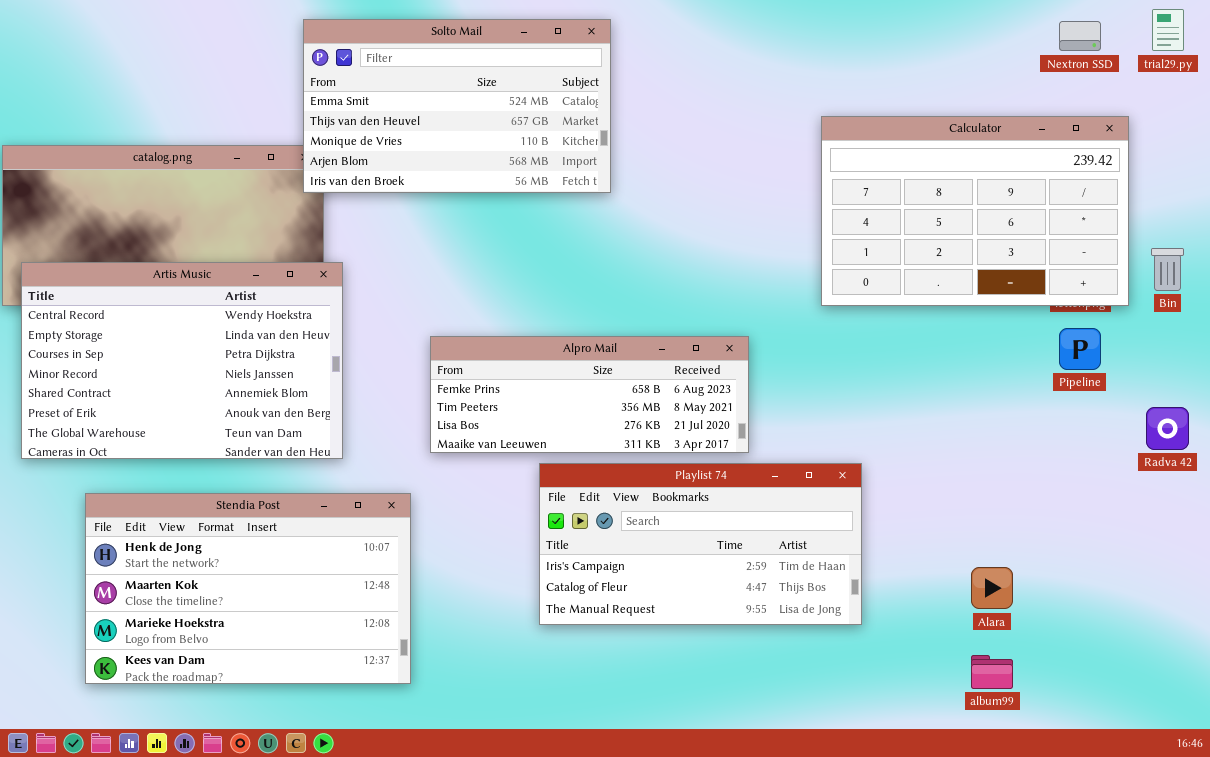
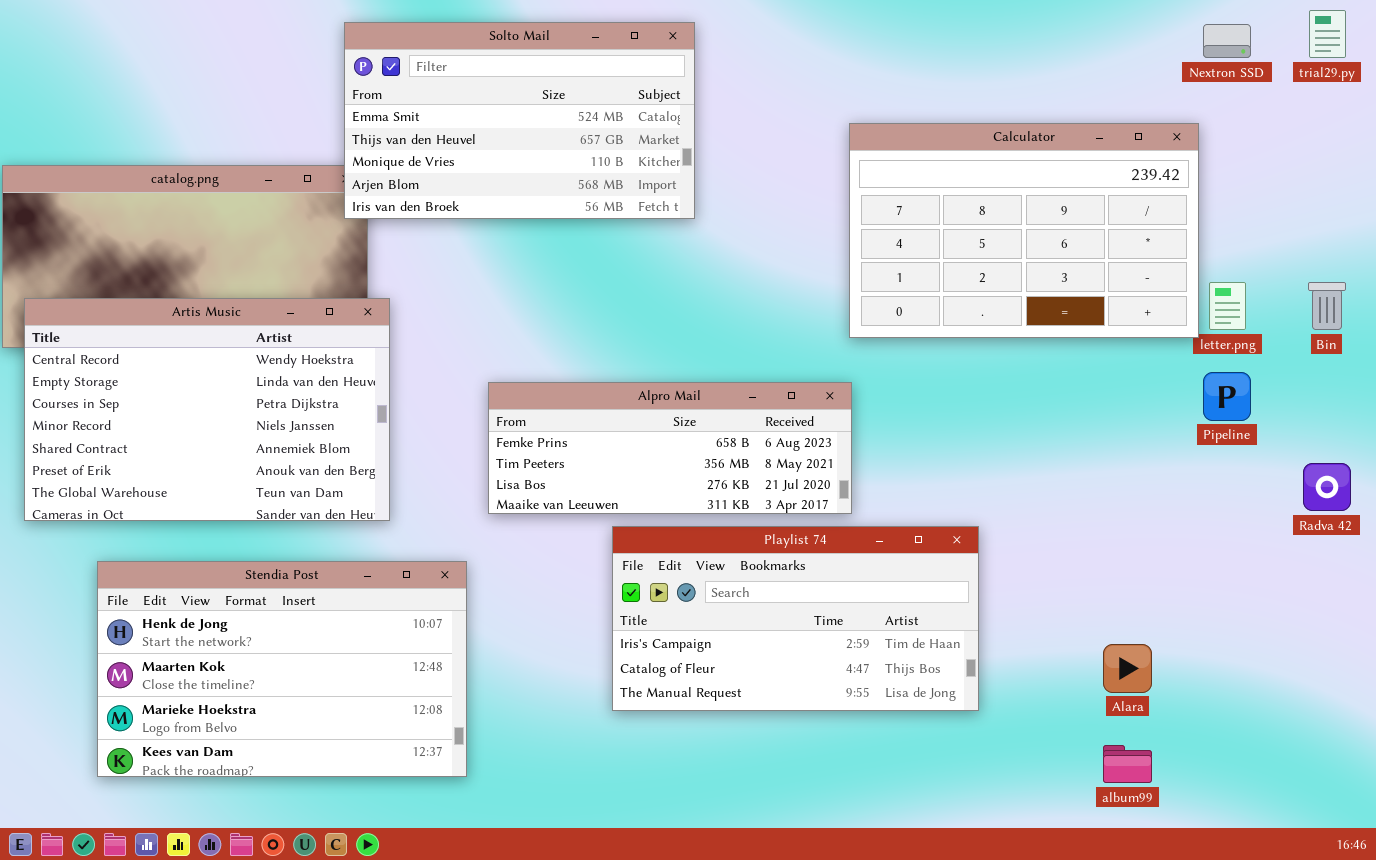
Calculator: [821,116,1129,306] -> [849,123,1199,338], moved

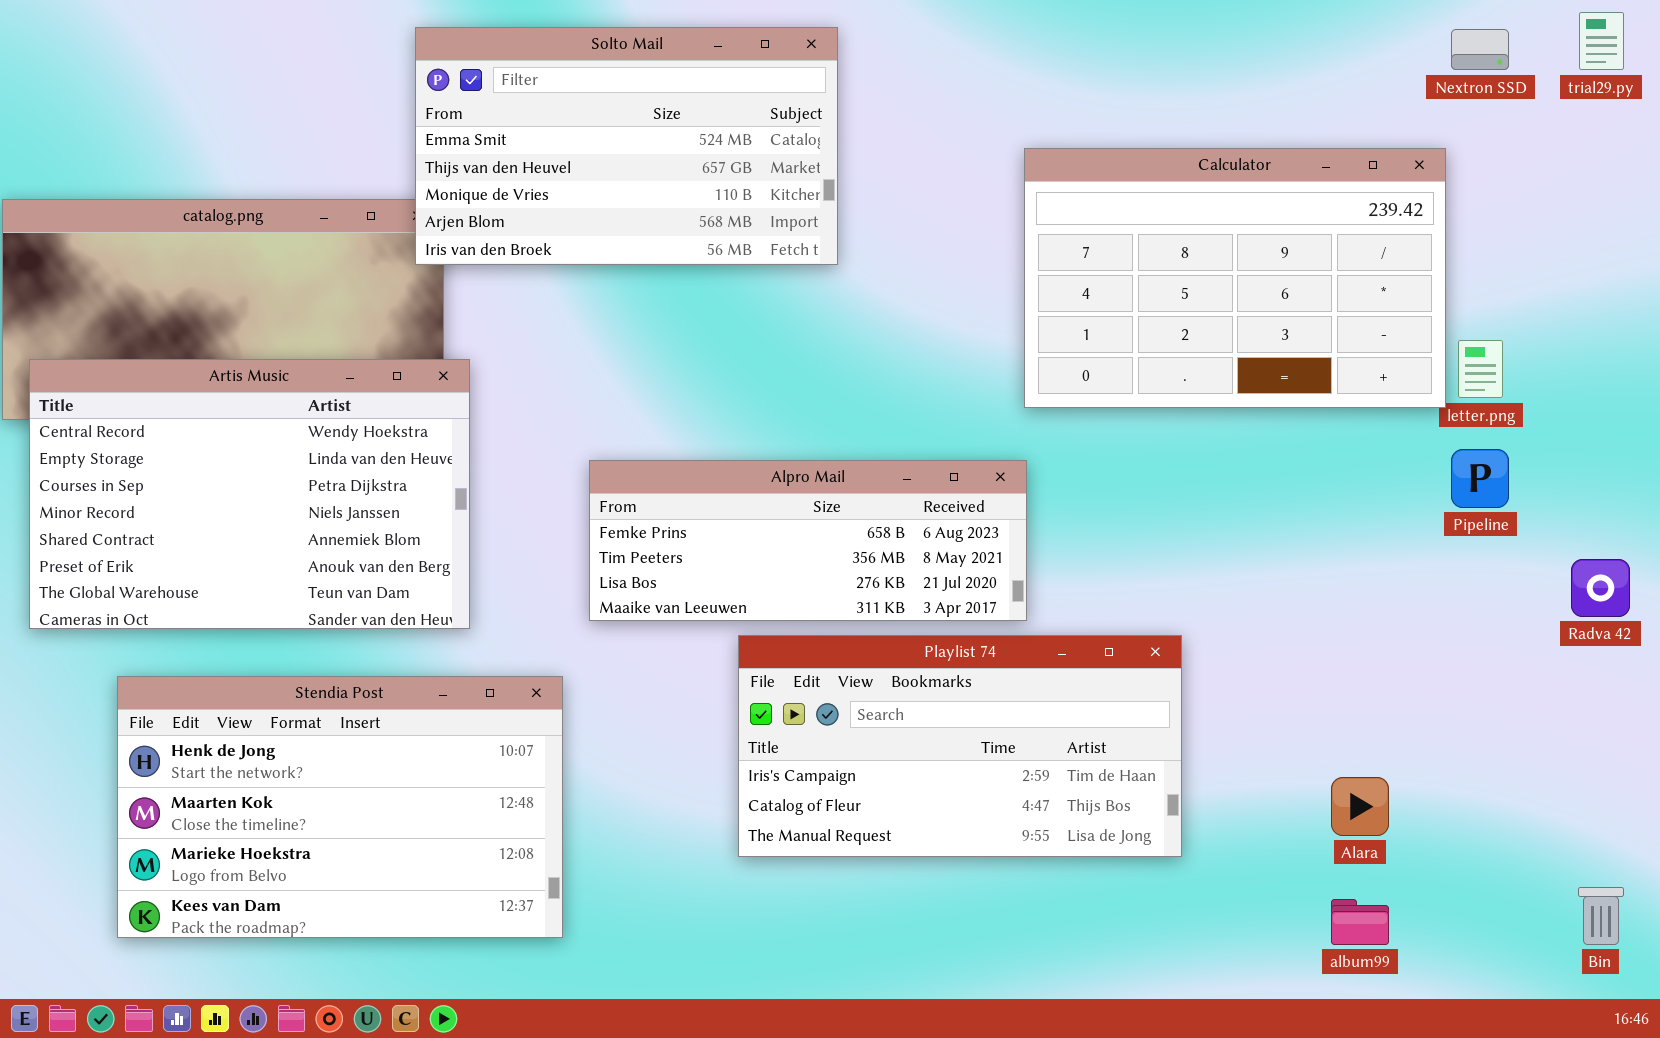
Bin: [1308,282,1346,330] -> [1578,887,1624,945], moved

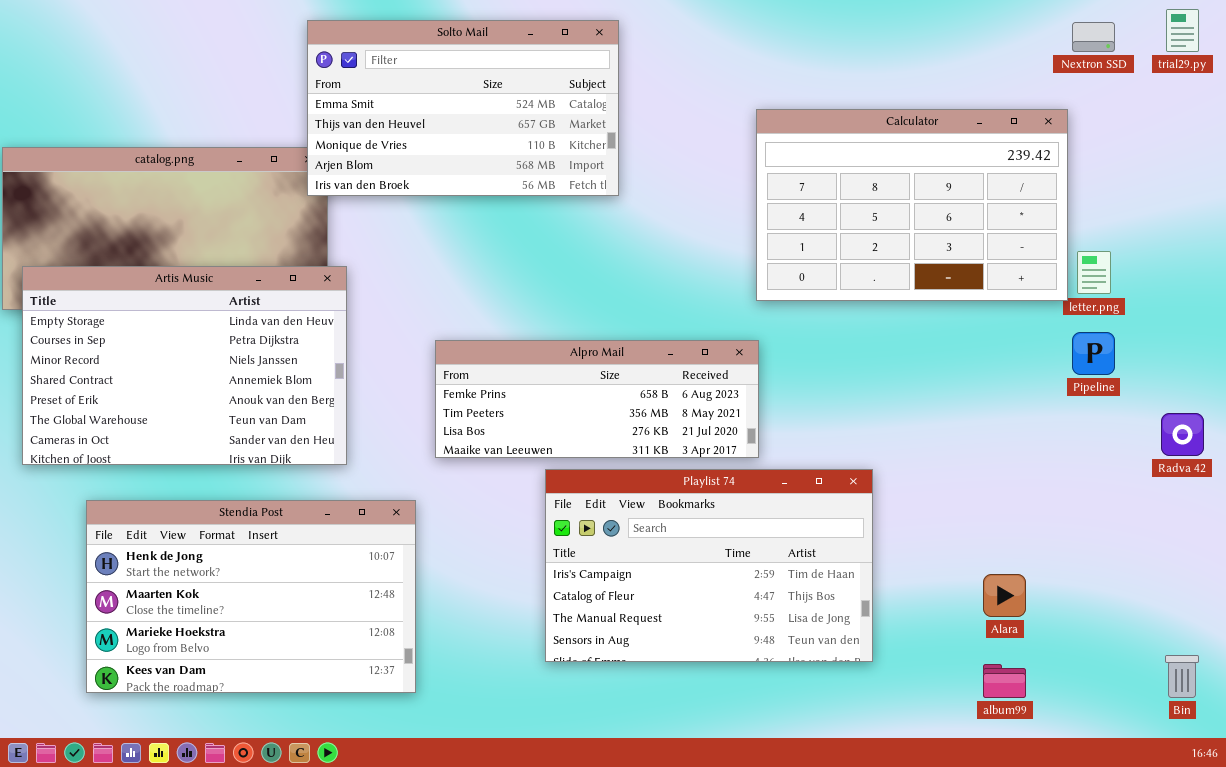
Artis Music: [29,359,470,629] -> [22,266,347,465], scrolled down 1 row
Playlist 74: [738,635,1182,857] -> [545,469,873,662], resized

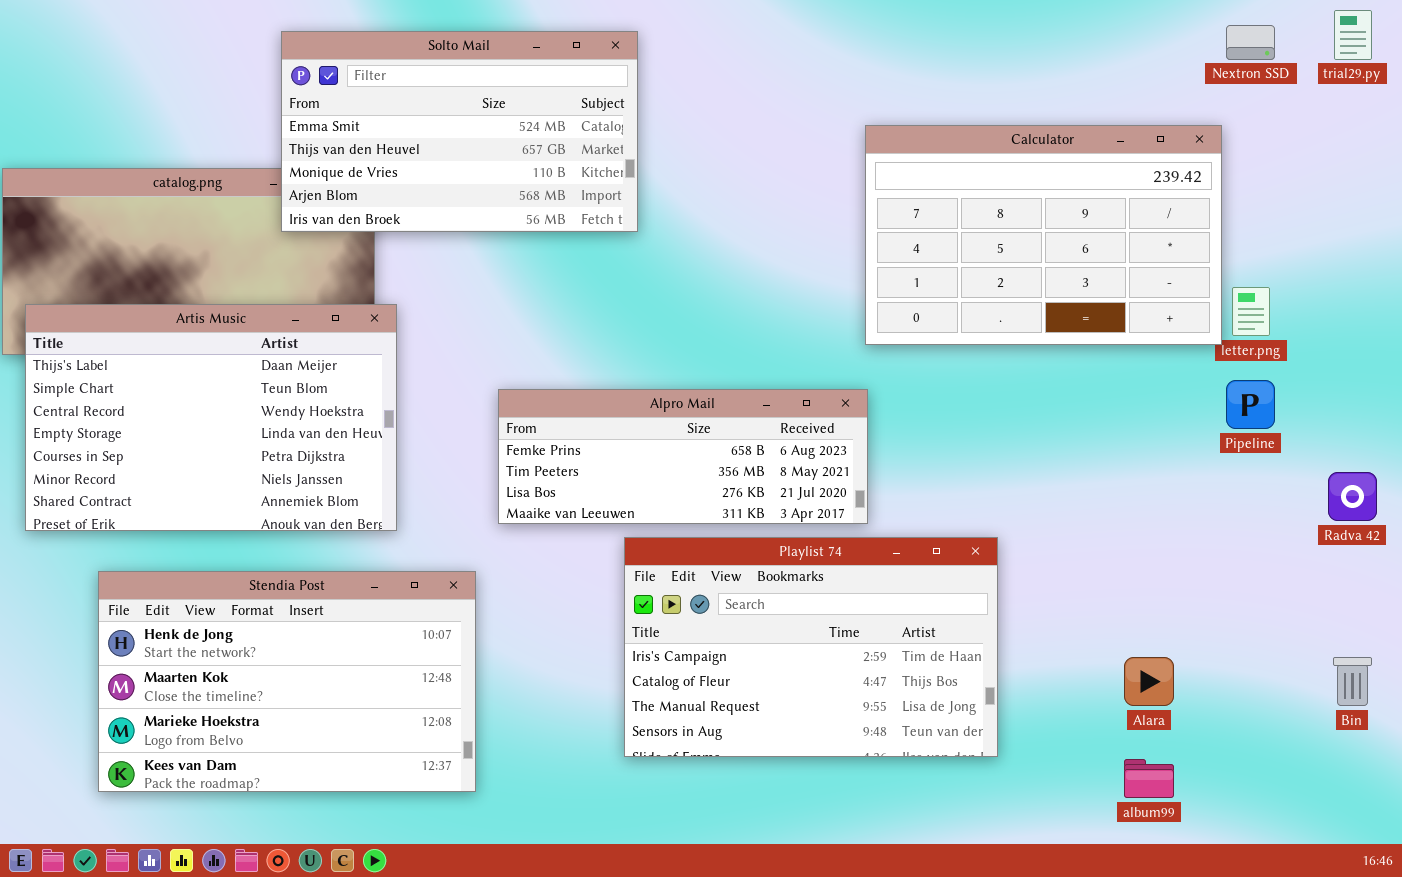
Solto Mail: [307,20,619,196] -> [281,31,638,232], moved
Artis Music: [22,266,347,465] -> [25,304,397,531], scrolled up 3 rows
Bin: [1165,655,1199,698] -> [1333,657,1372,706], moved

